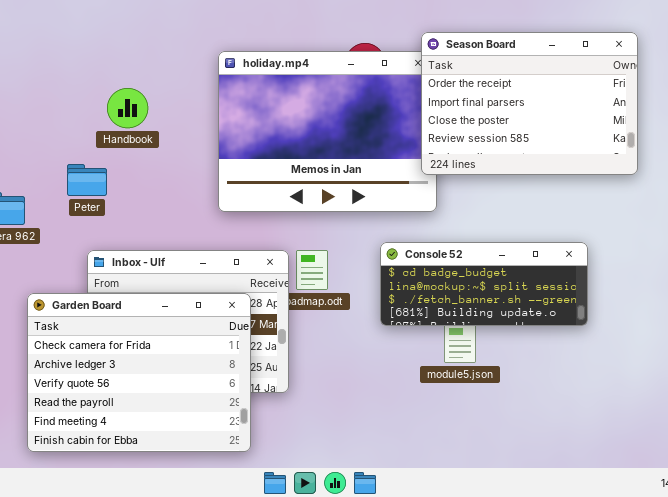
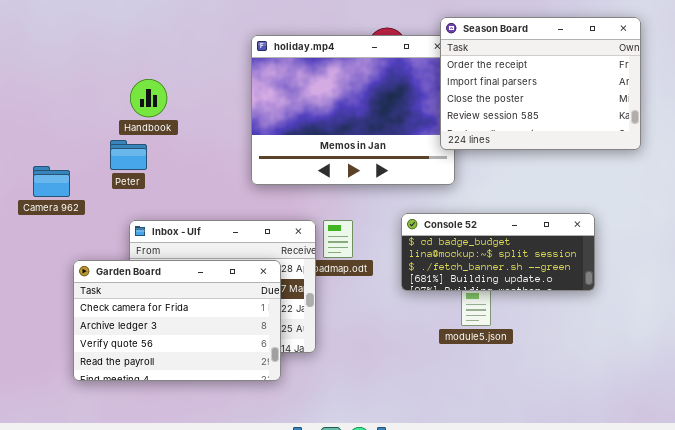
Handbook: [107,88,148,128] -> [130,79,167,117], moved
Garden Board: [27,293,251,452] -> [73,260,281,381], resized

